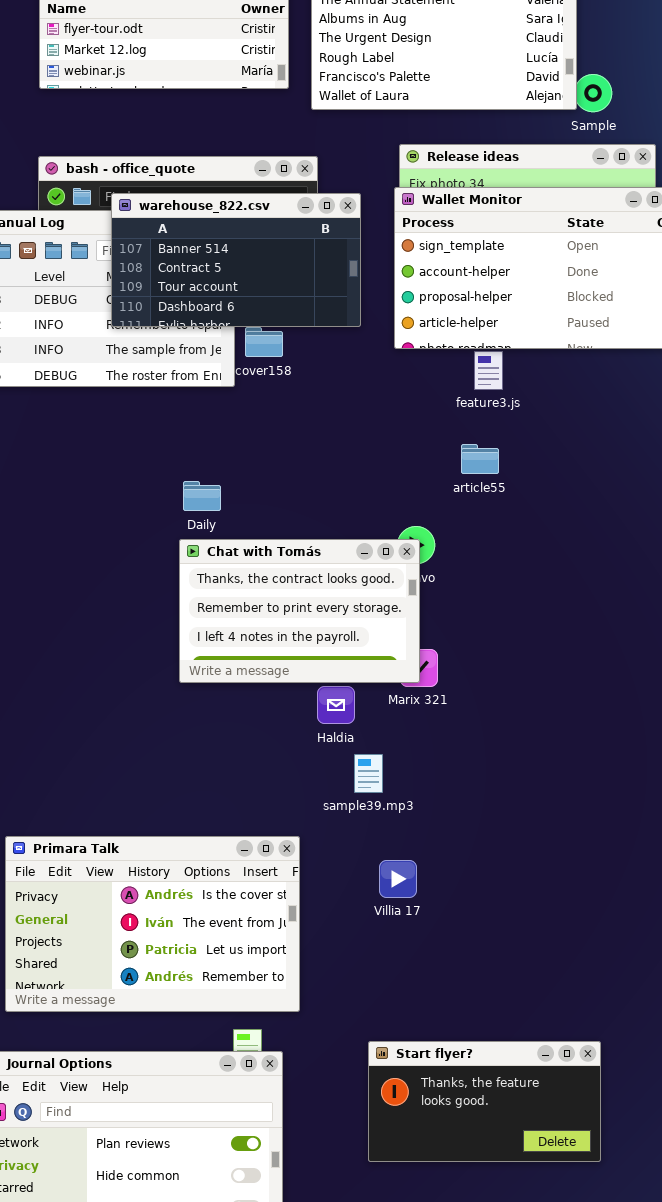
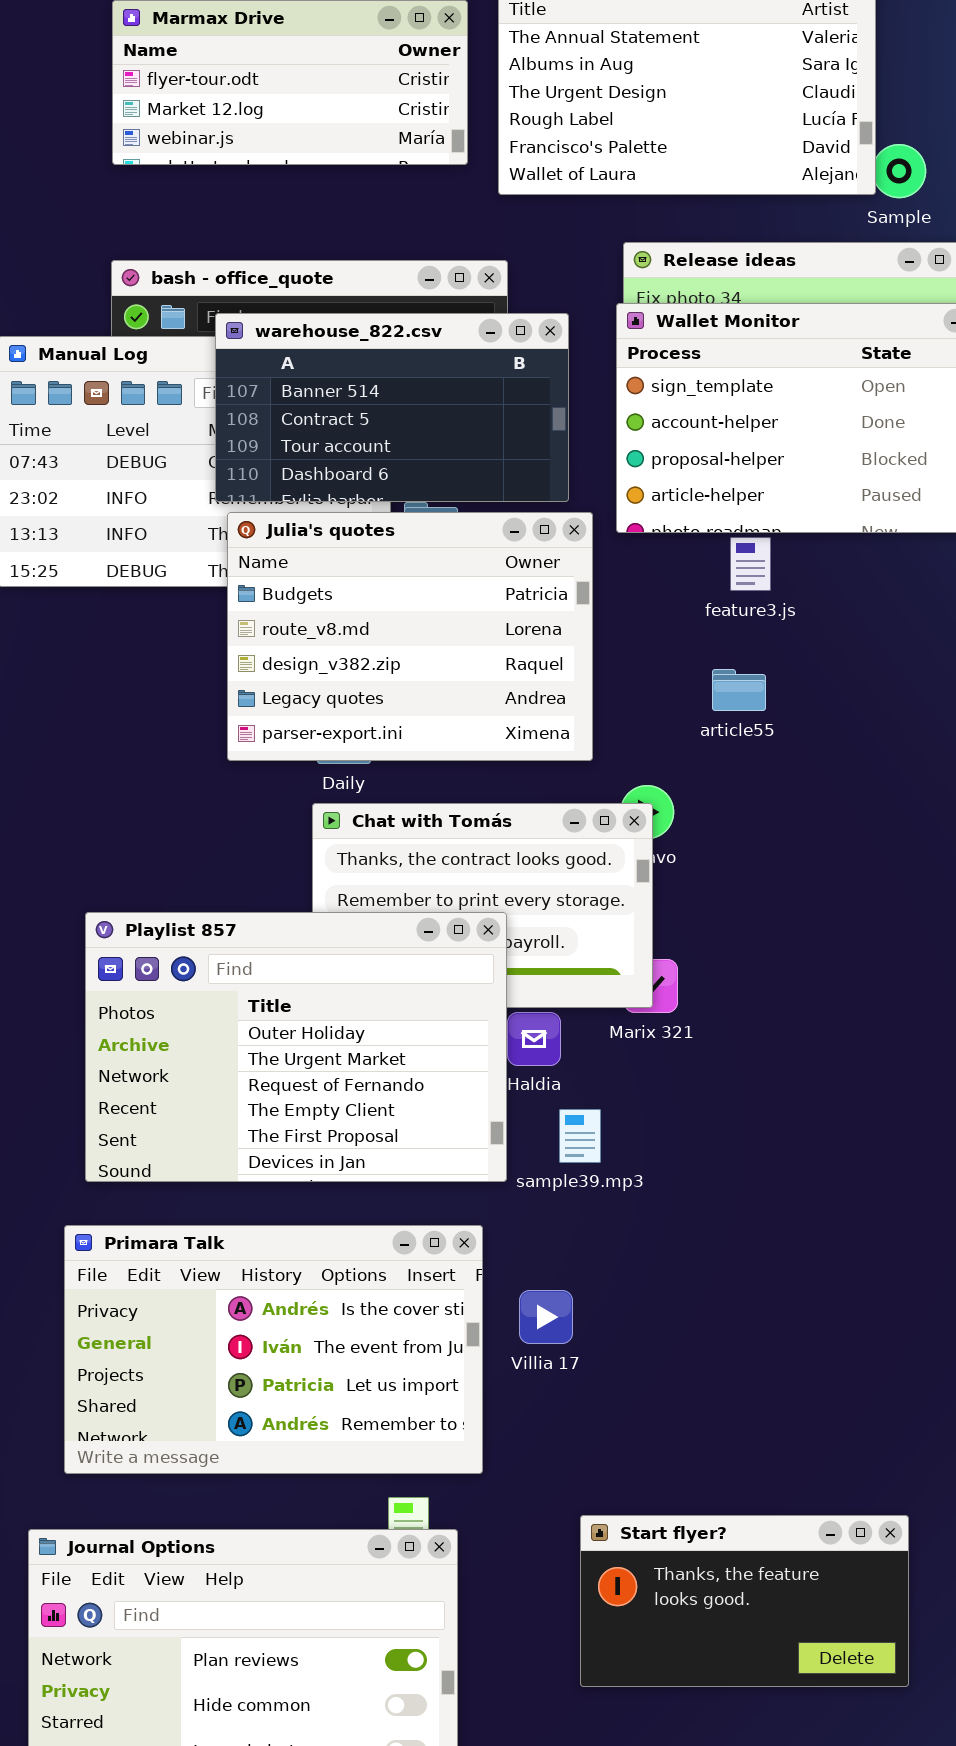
Julia's quotes: none -> [227,512,593,761], opened
Playlist 857: none -> [85,912,507,1182], opened
Villia 17: [379,860,417,898] -> [519,1290,573,1344], moved

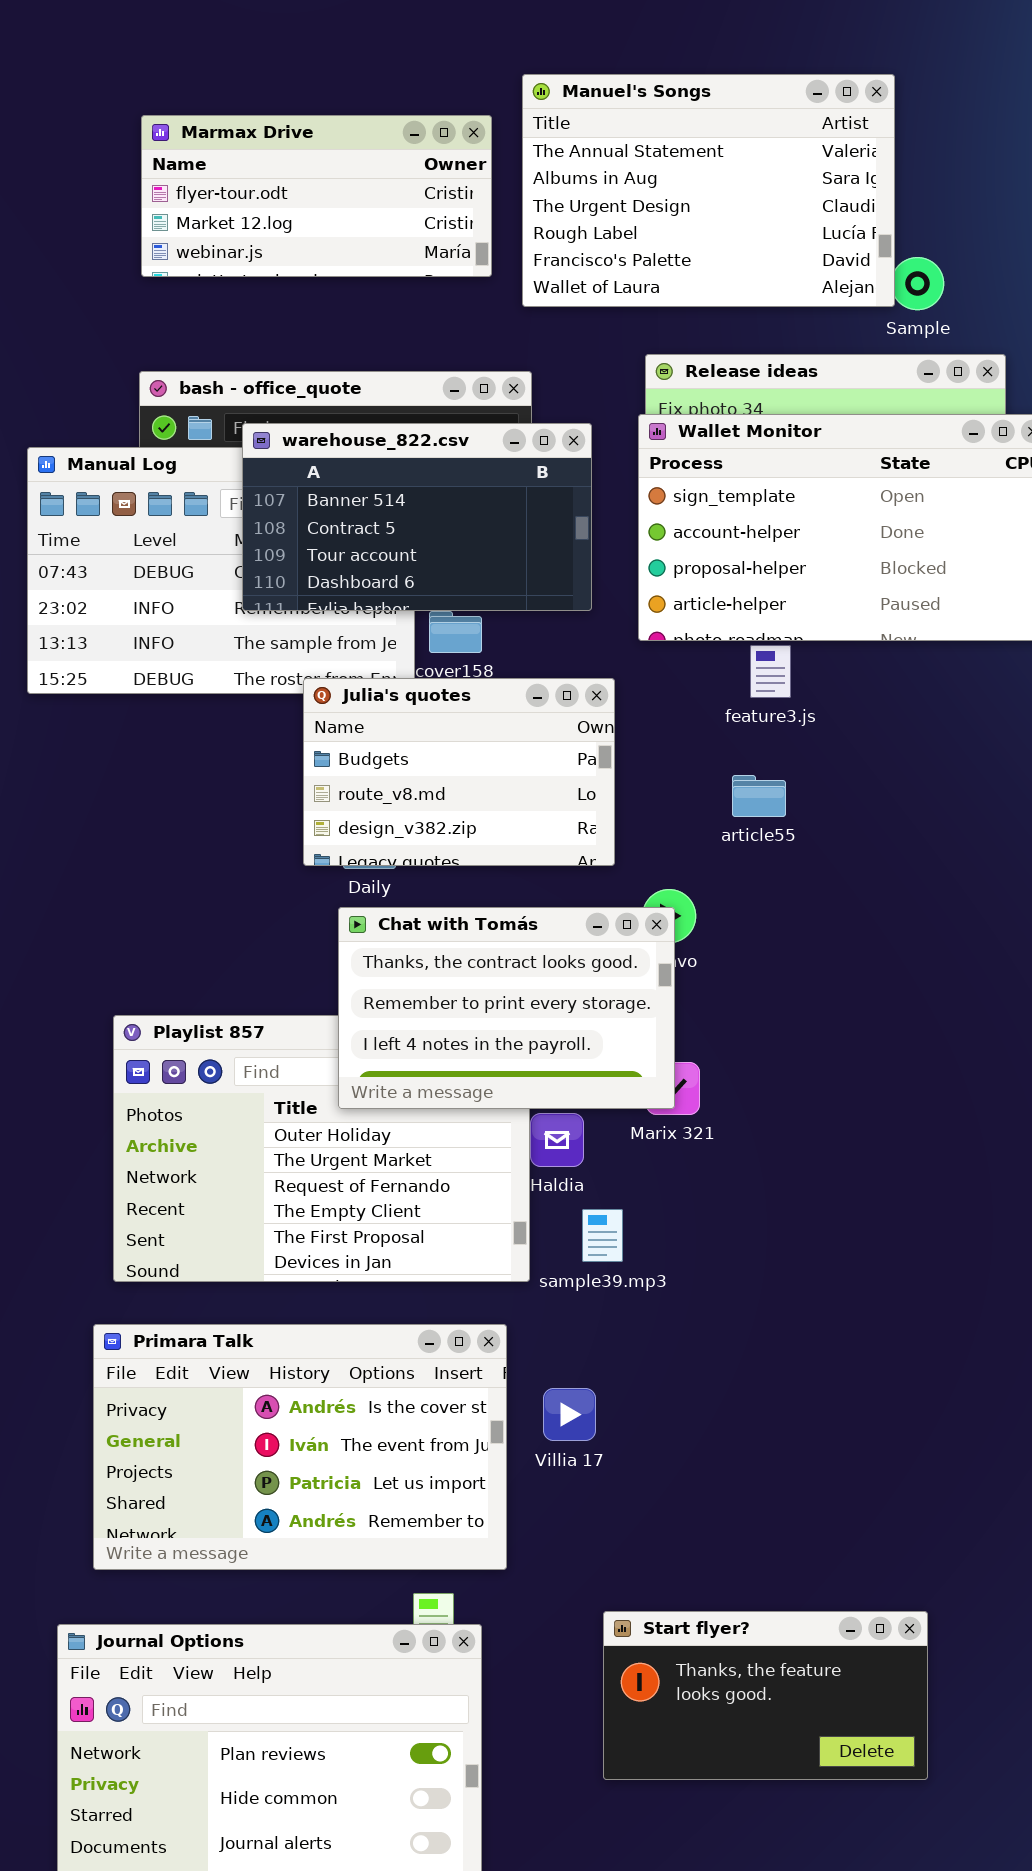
Julia's quotes: [227,512,593,761] -> [303,678,615,866], resized
Chat with Tomás: [312,803,653,1008] -> [338,907,675,1109], raised

